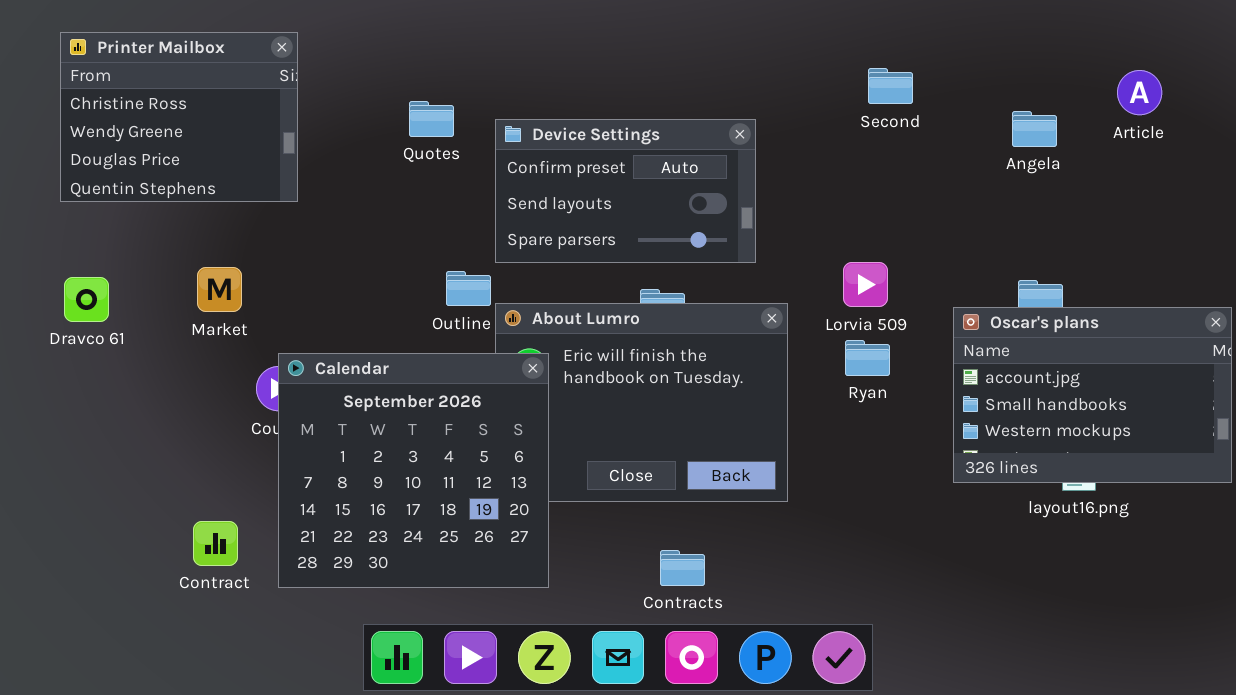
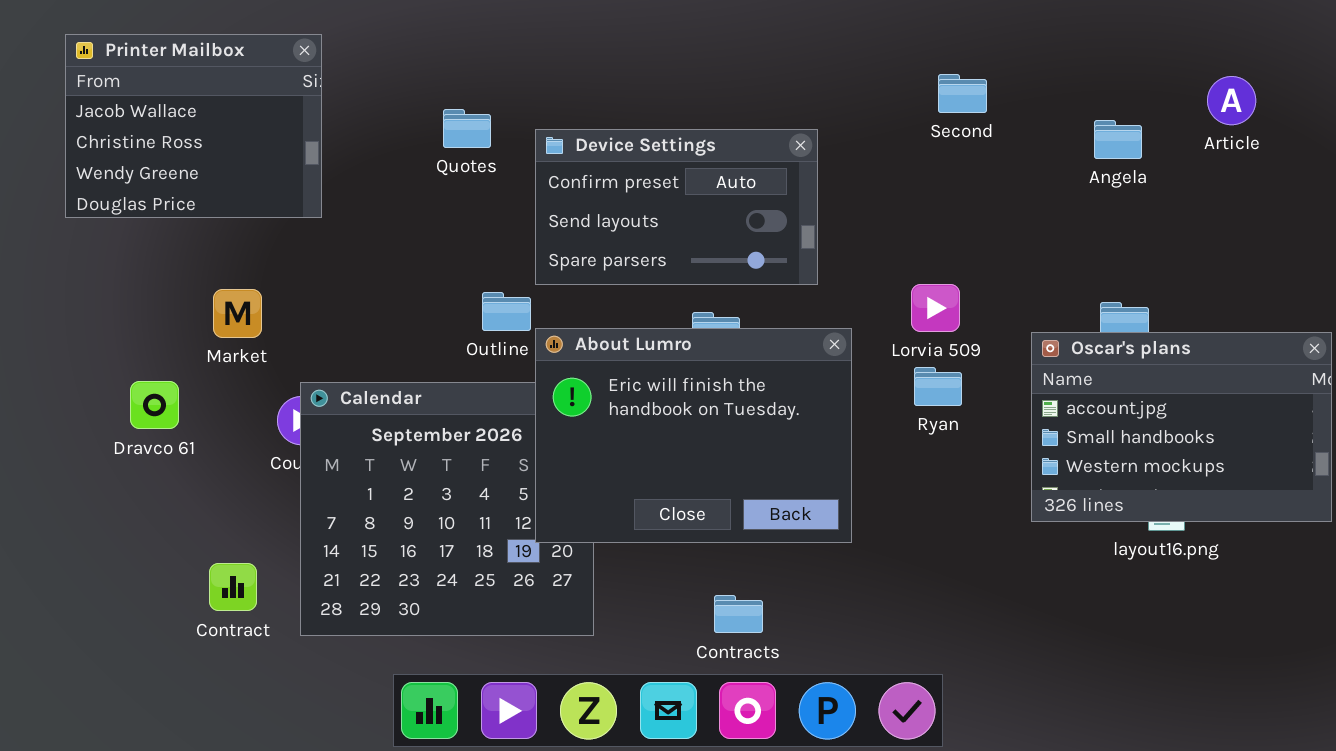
Printer Mailbox: [60,32,298,202] -> [65,34,322,218], scrolled up 1 row
Dravco 61: [64,277,109,322] -> [130,381,179,429], moved
About Lumro: [495,303,788,502] -> [535,328,852,543], raised

